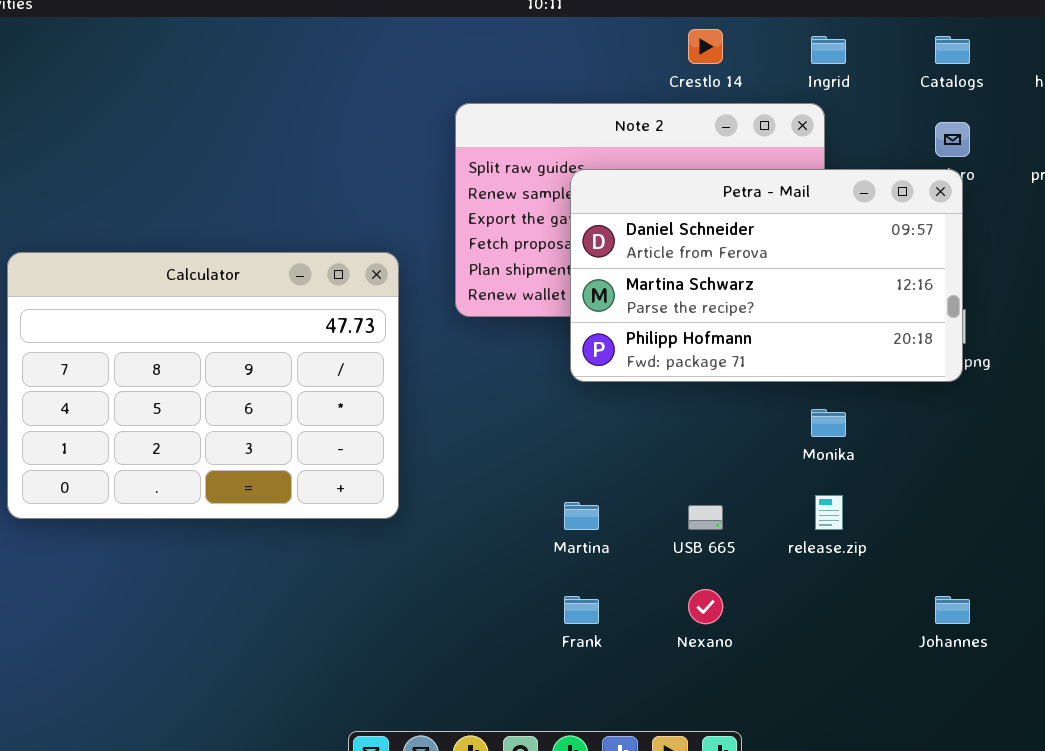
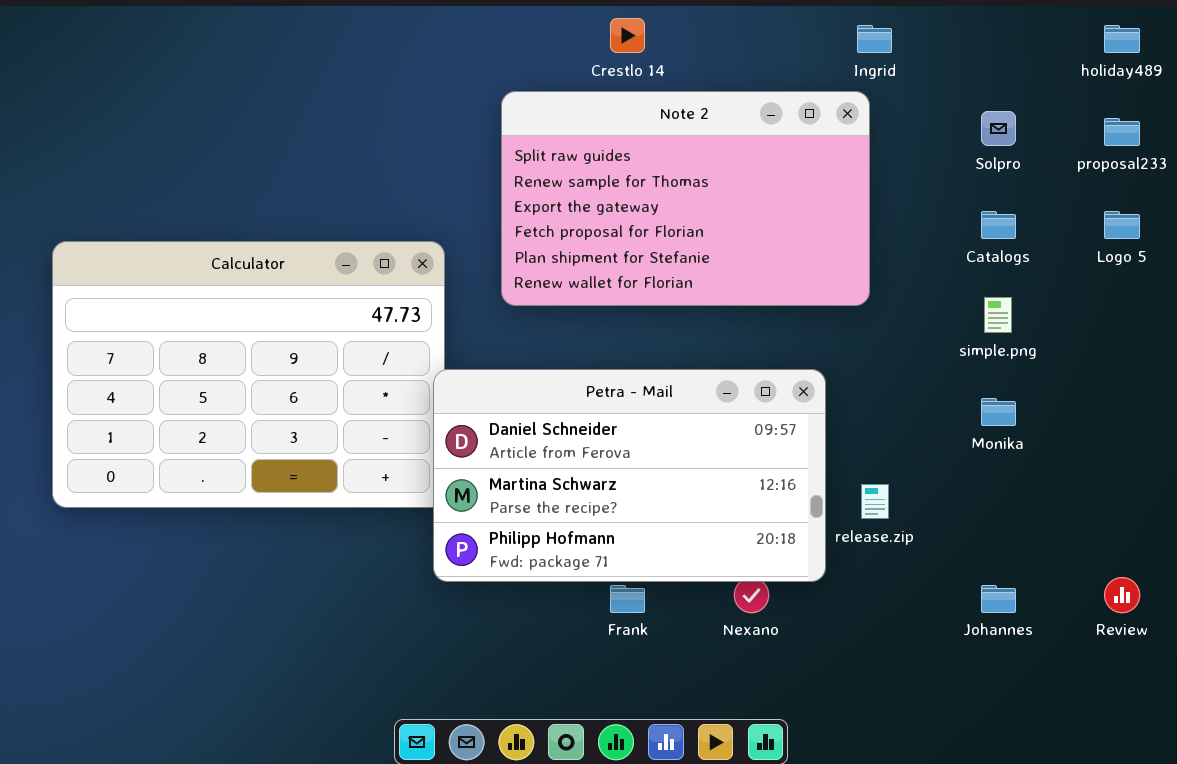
Crestlo 14: [688,29,723,64] -> [610,18,645,53], moved
Catalogs: [935,36,970,64] -> [981,211,1016,239], moved
Petra - Mail: [570,169,963,382] -> [433,369,826,582], moved
Monika: [811,409,846,437] -> [981,398,1016,426], moved

